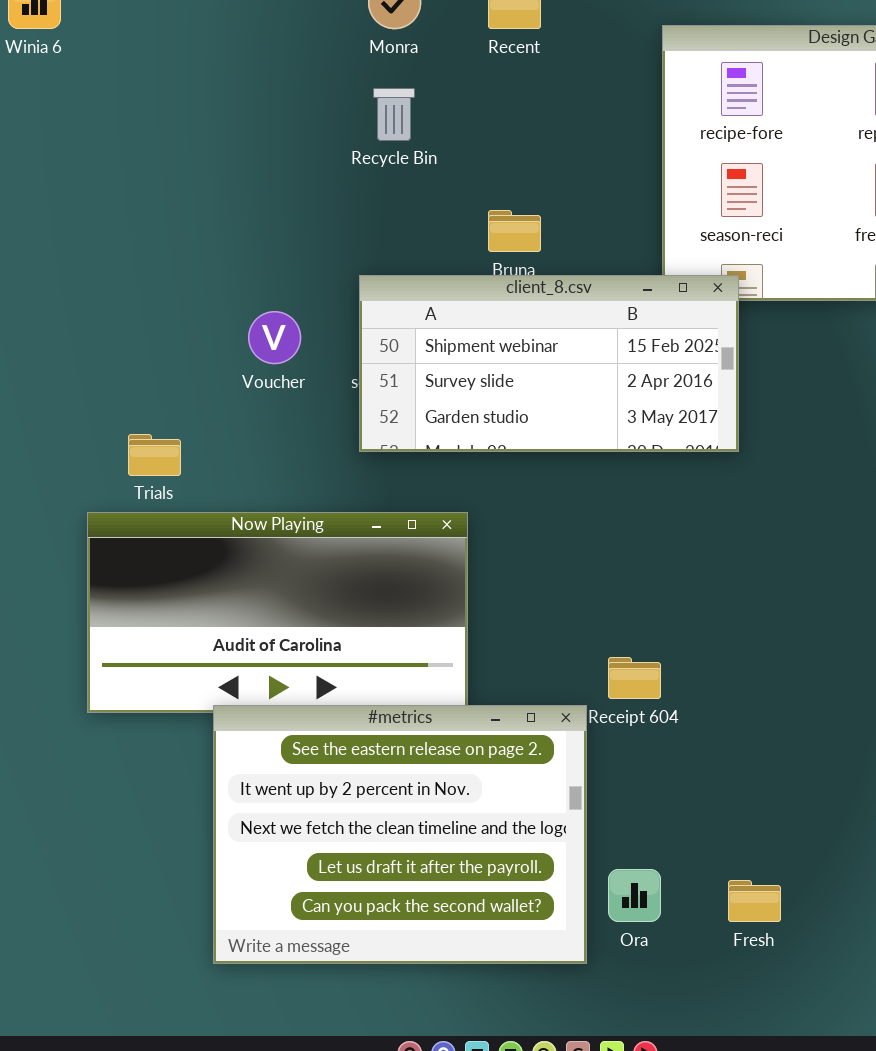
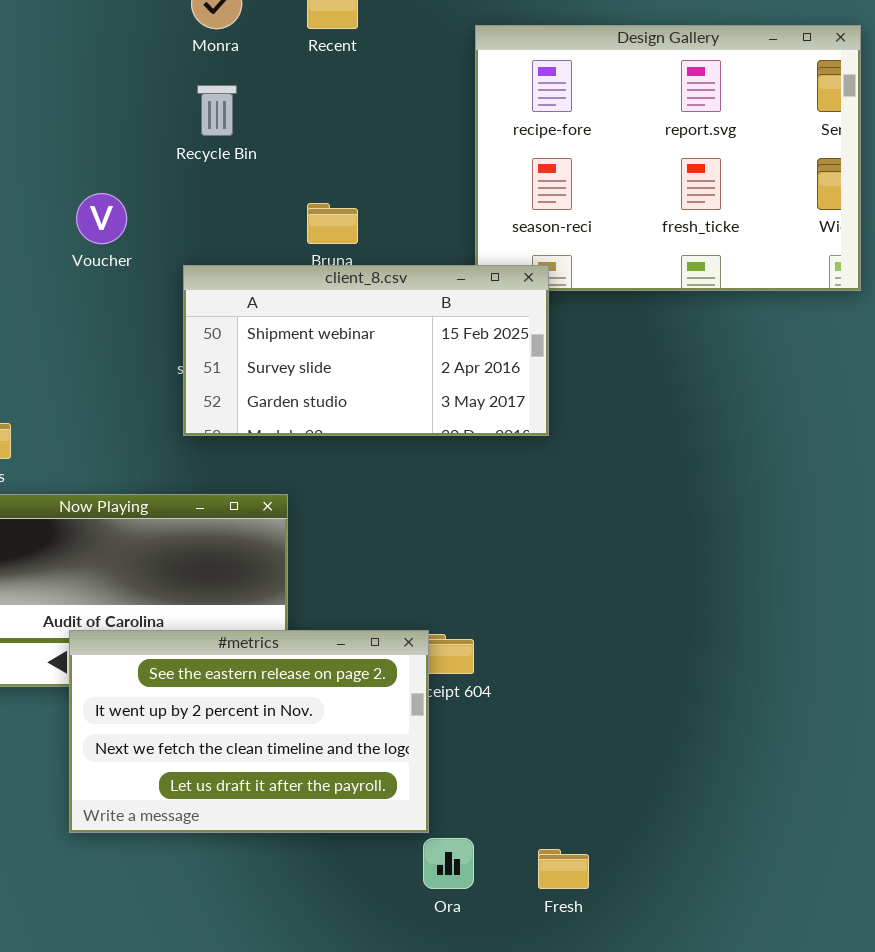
Voucher: [248,311,301,364] -> [76,193,127,244], moved
#metrics: [213,705,587,964] -> [69,630,429,833], moved, resized

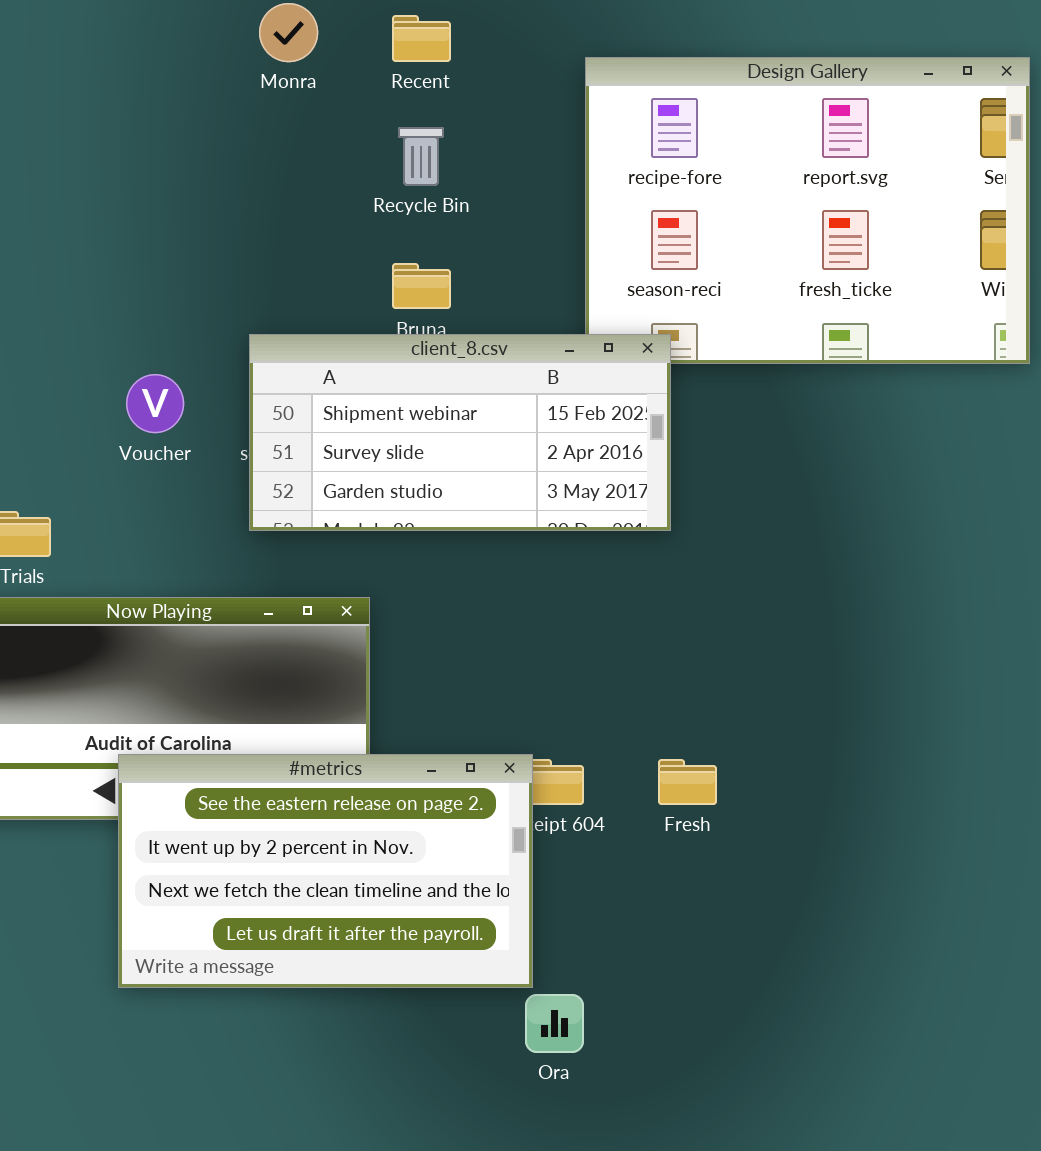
Recycle Bin: [197,85,237,136] -> [398,127,444,186], moved
Voucher: [76,193,127,244] -> [126,374,184,433], moved
Fresh: [538,849,589,889] -> [658,759,717,805], moved

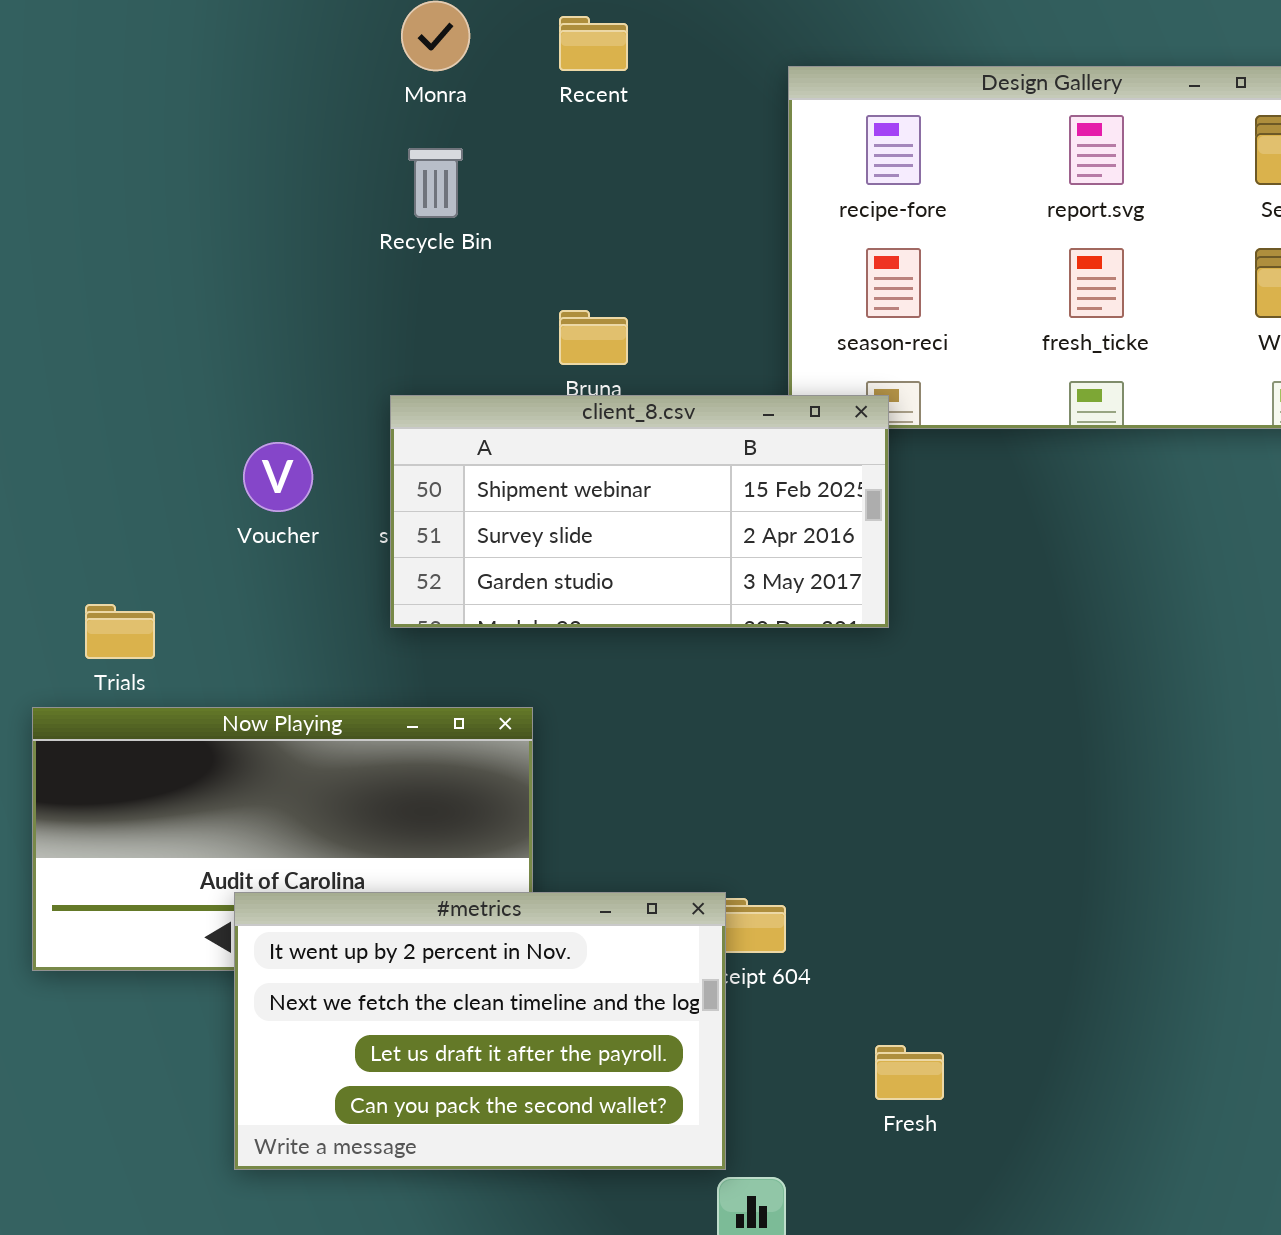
Recycle Bin: [398,127,444,186] -> [408,148,463,218], moved
#metrics: [118,754,533,988] -> [234,892,726,1170], scrolled down 1 row
Fresh: [658,759,717,805] -> [875,1045,944,1100], moved

